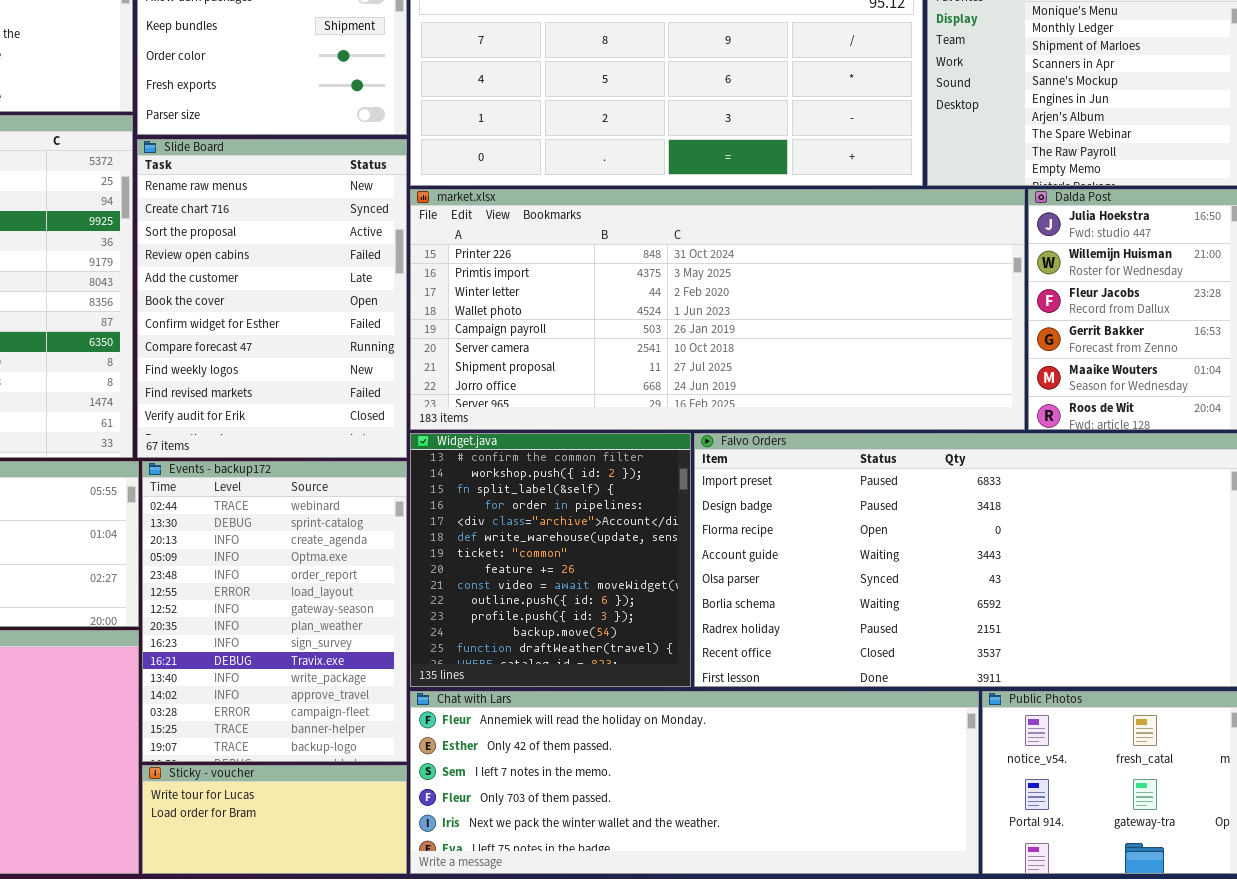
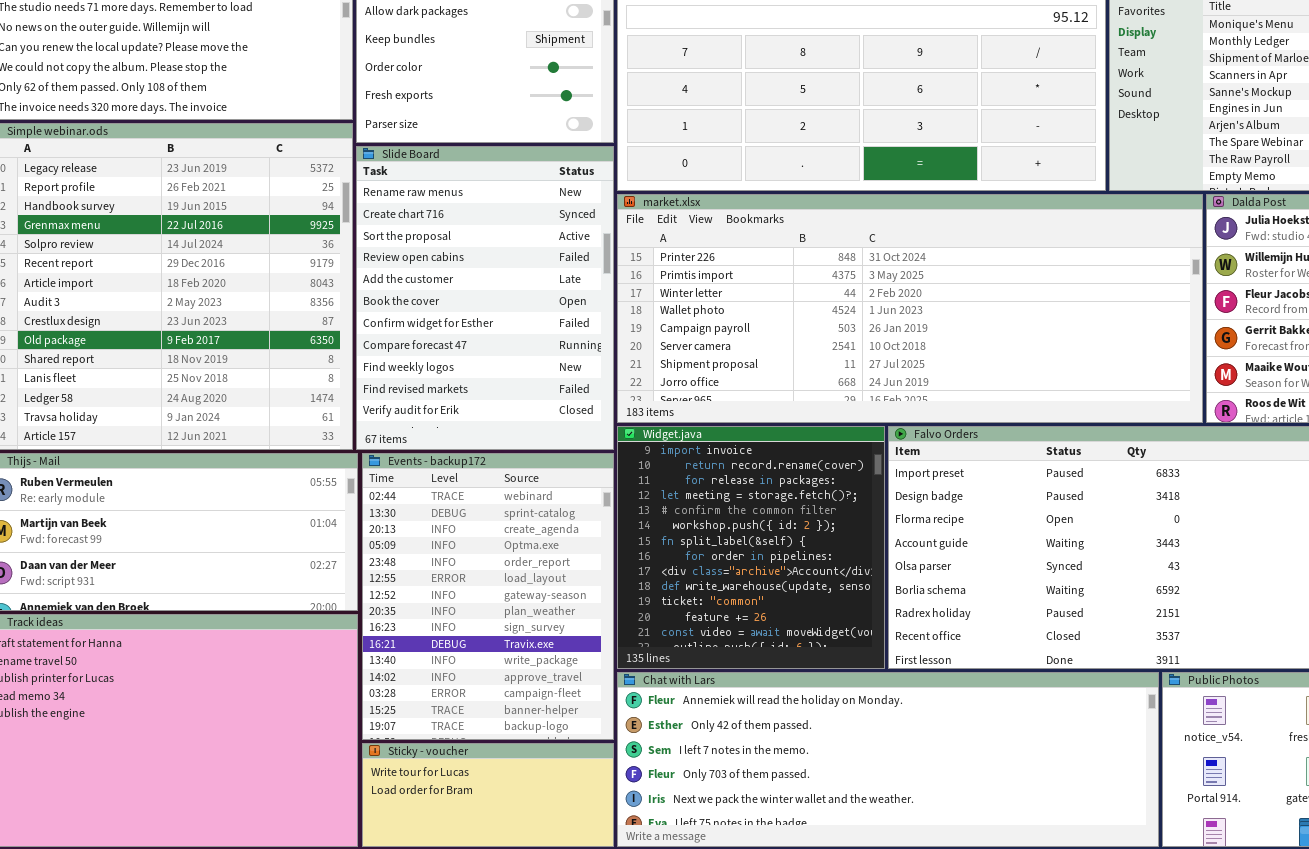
Widget.java: [410,433,691,687] -> [617,426,885,669], scrolled up 4 rows

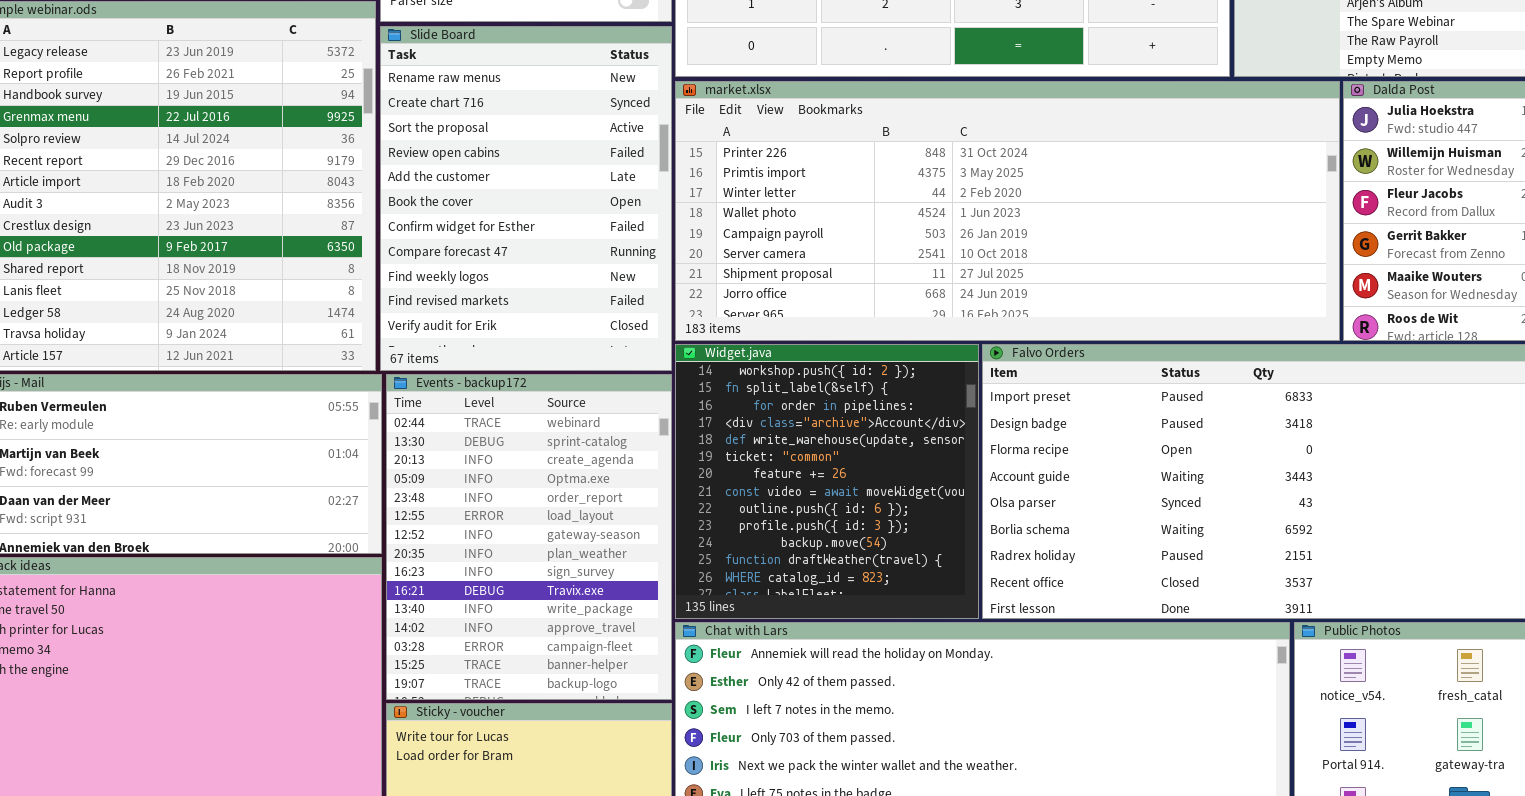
Widget.java: [617,426,885,669] -> [675,344,979,619], scrolled down 5 rows

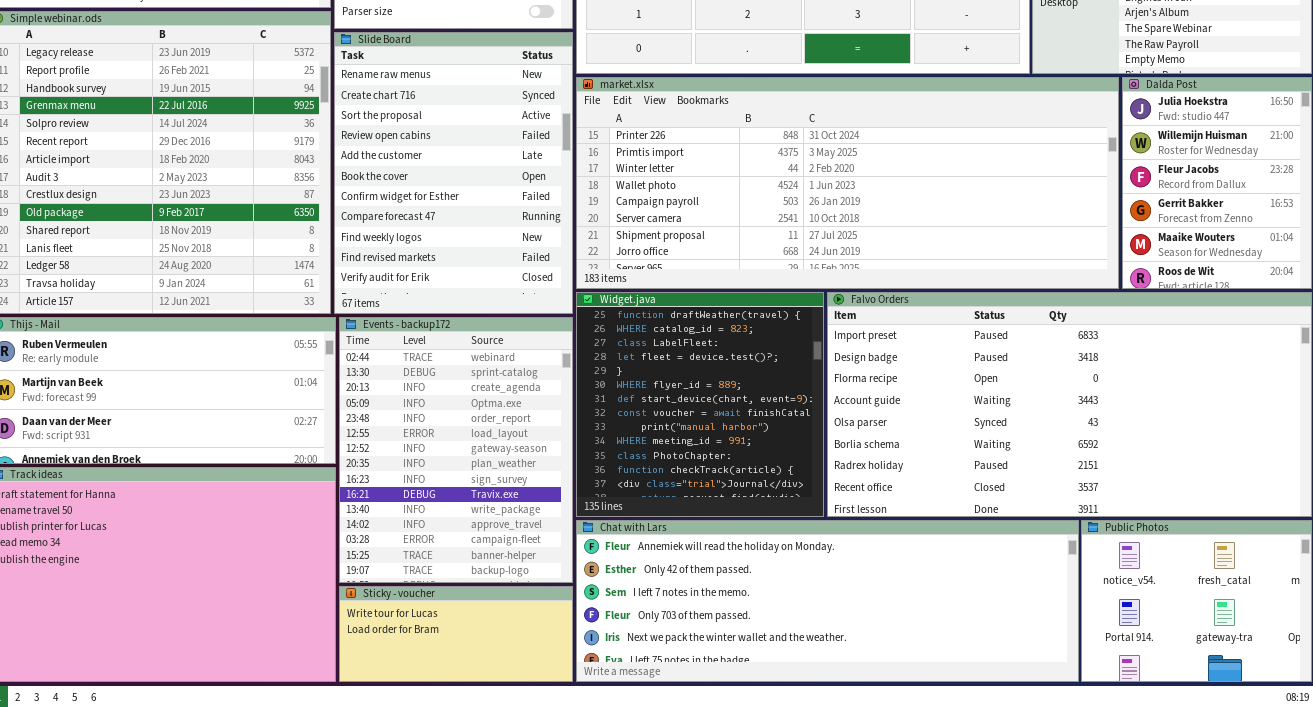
Widget.java: [675,344,979,619] -> [576,292,824,517], scrolled down 11 rows

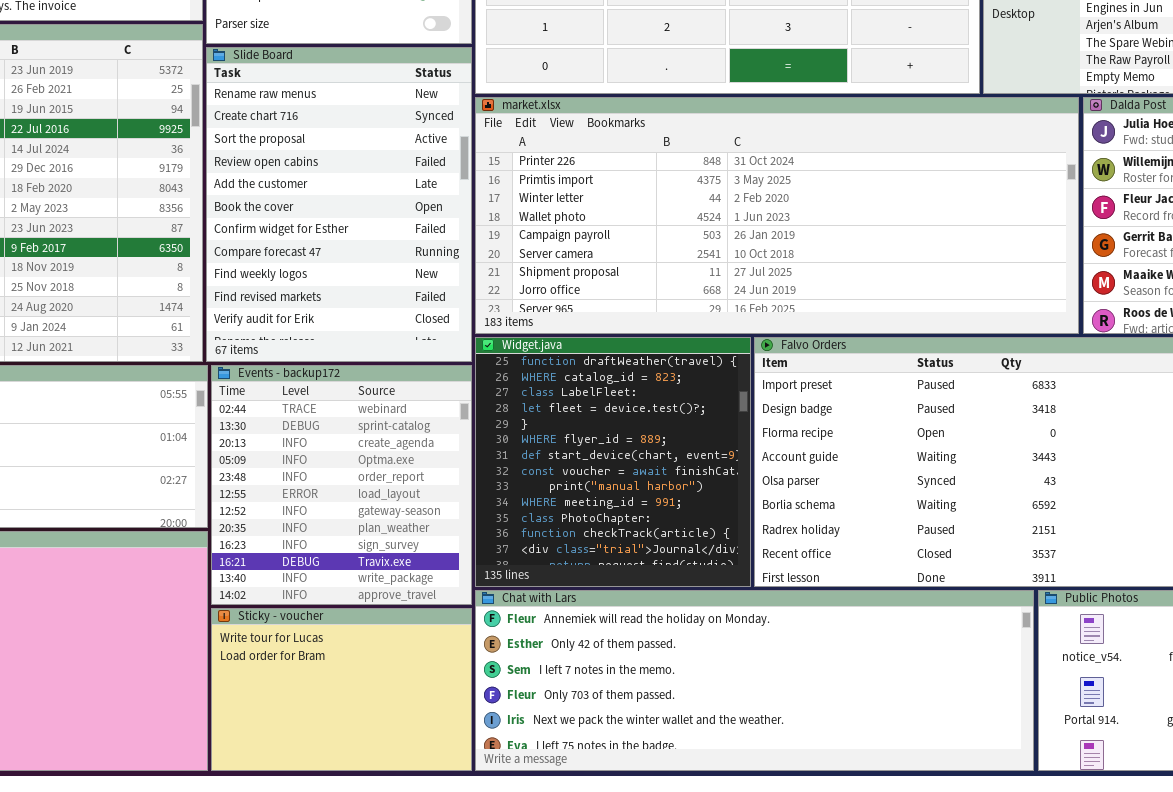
Events - backup172: [339,317,573,583] -> [211,365,472,605], resized
Sticky - voucher: [339,586,573,682] -> [211,608,472,771], resized

